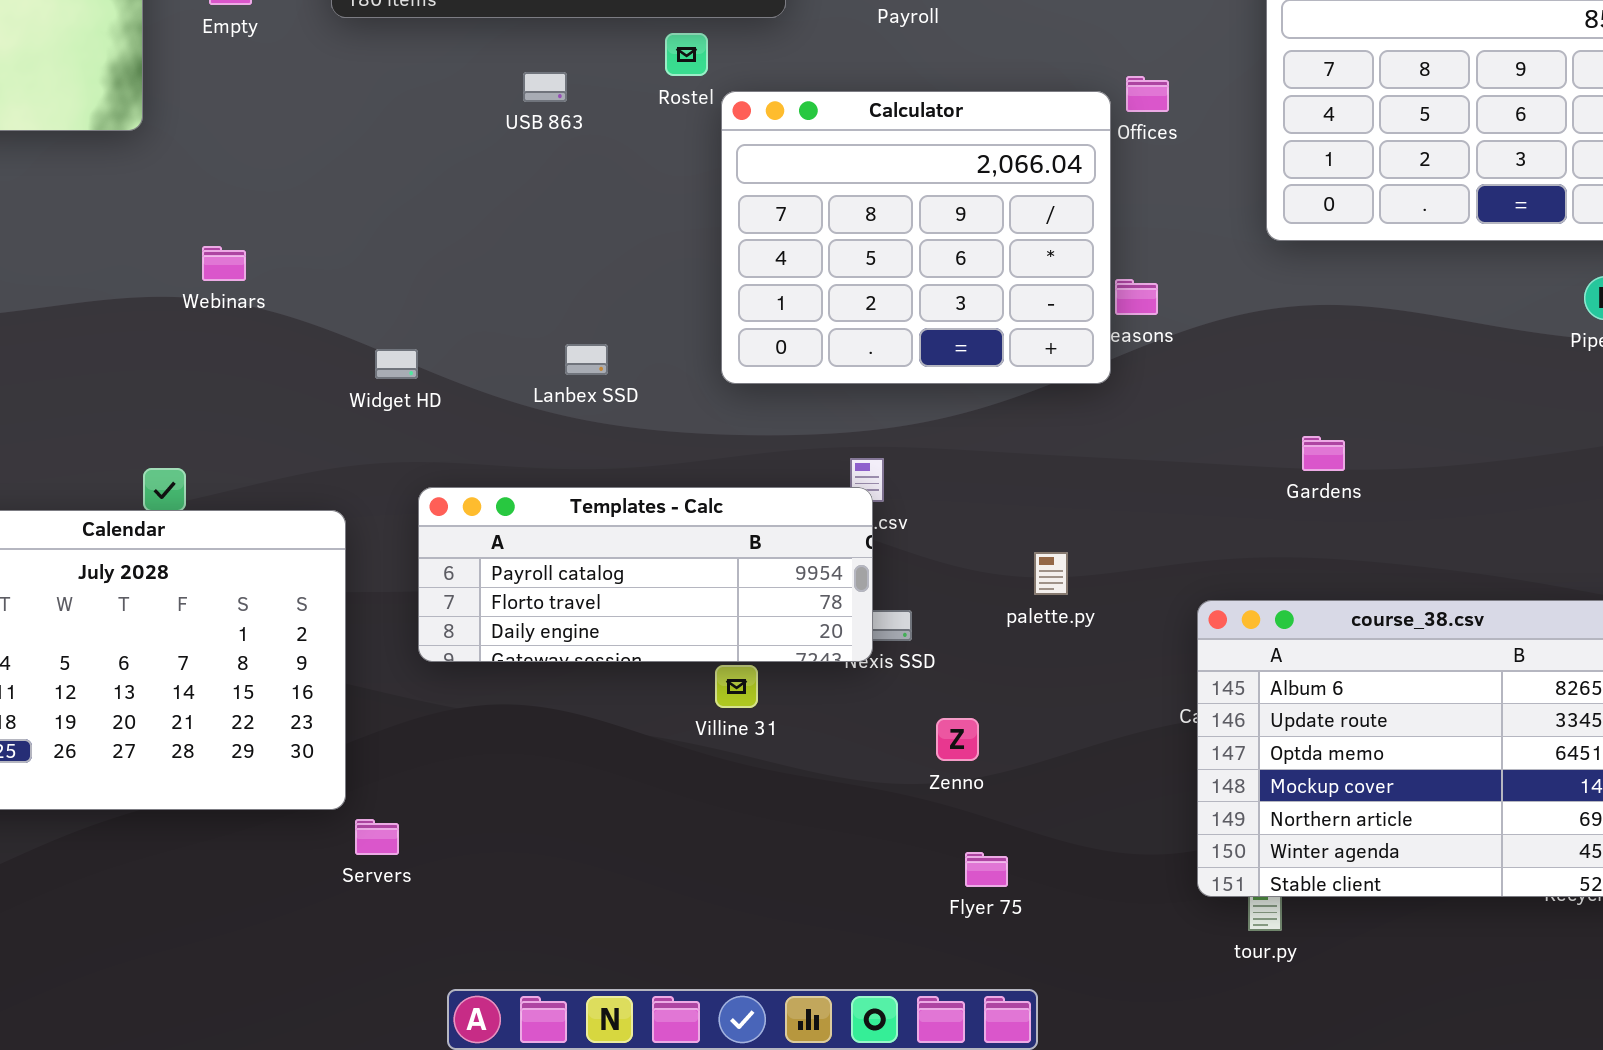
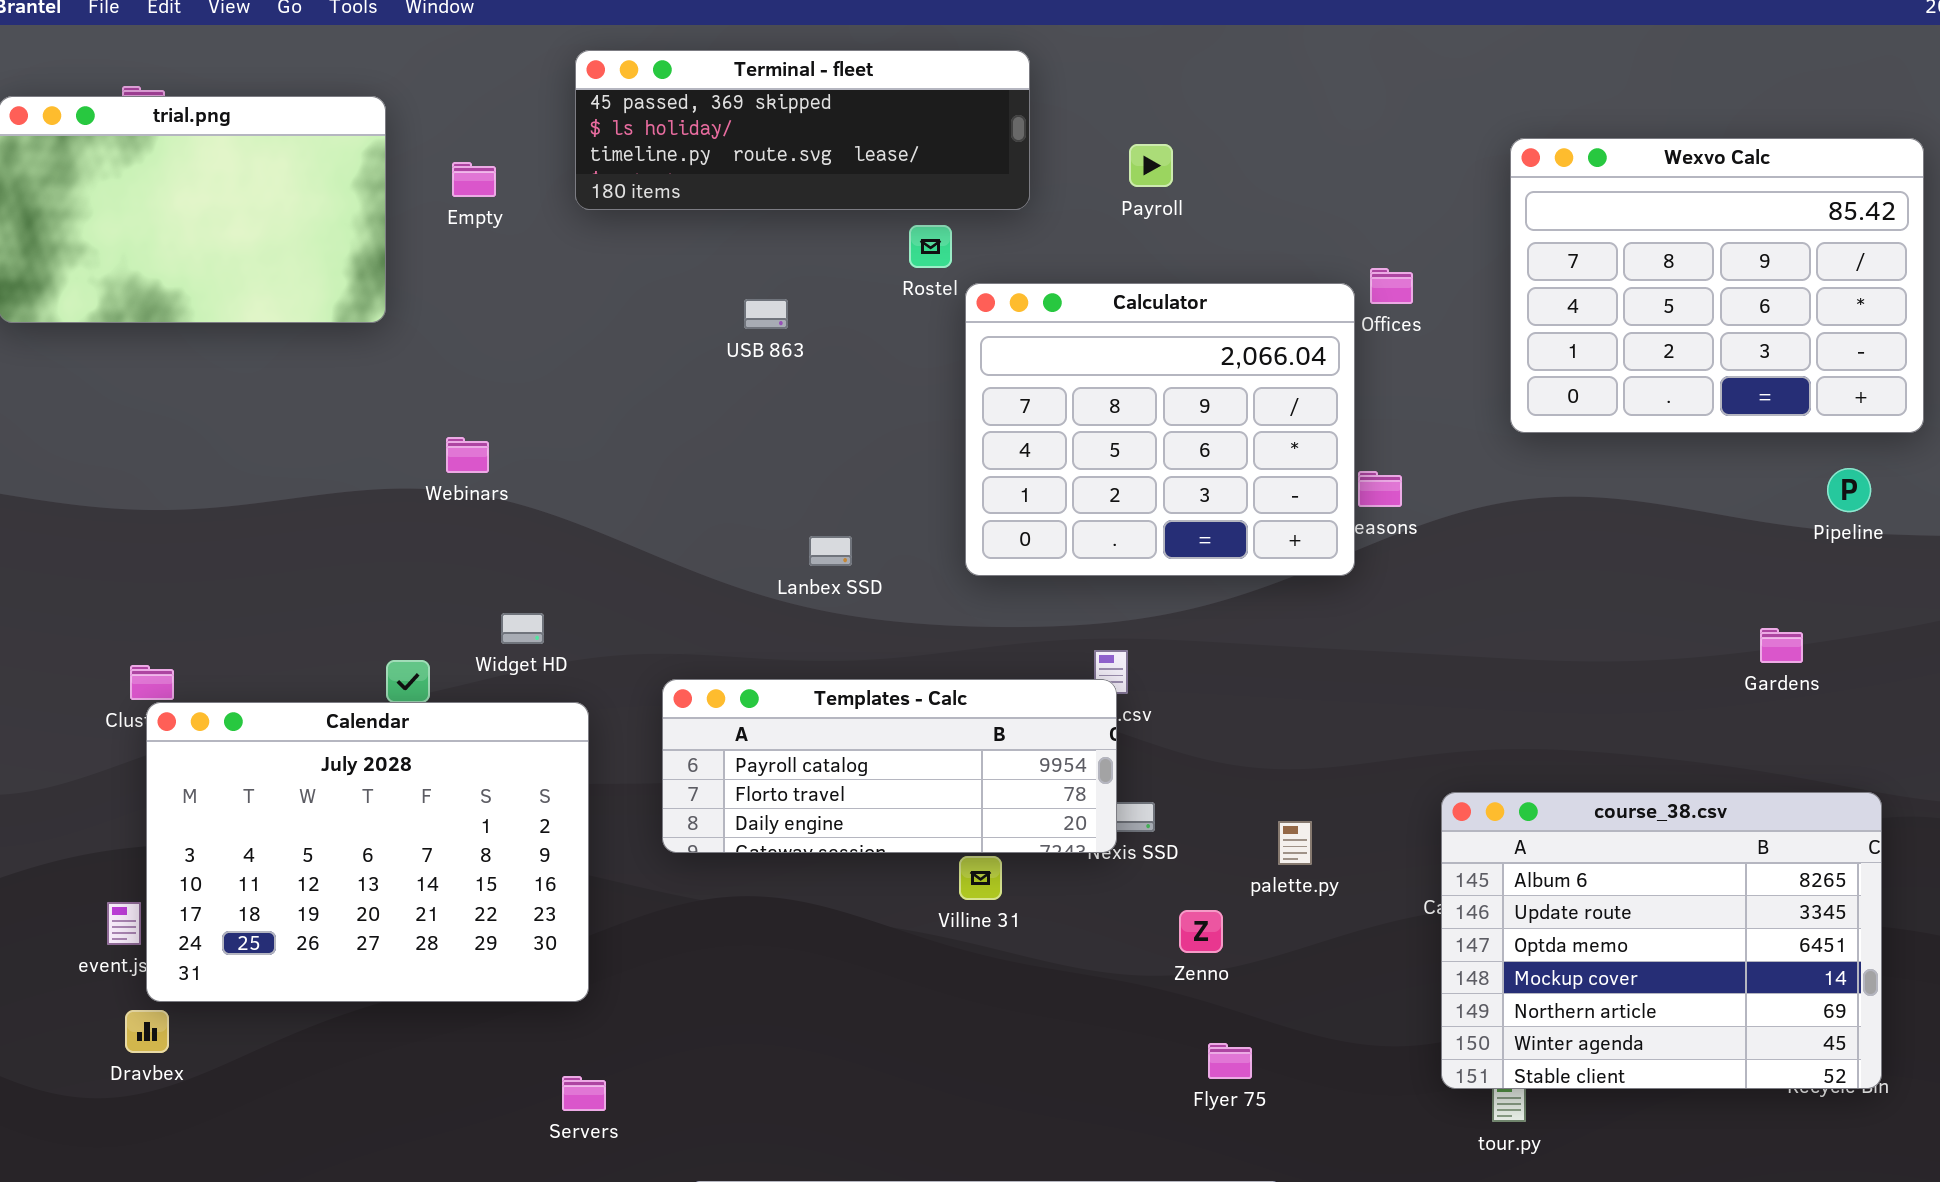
USB 863: [523,72,567,102] -> [744,299,788,329], moved
Widget HD: [375,349,418,379] -> [501,613,544,644], moved
Gardens: [1302,436,1345,471] -> [1760,628,1803,663], moved
palette.py: [1034,552,1068,595] -> [1278,821,1312,865], moved
Servers: [355,819,399,855] -> [562,1076,606,1111], moved

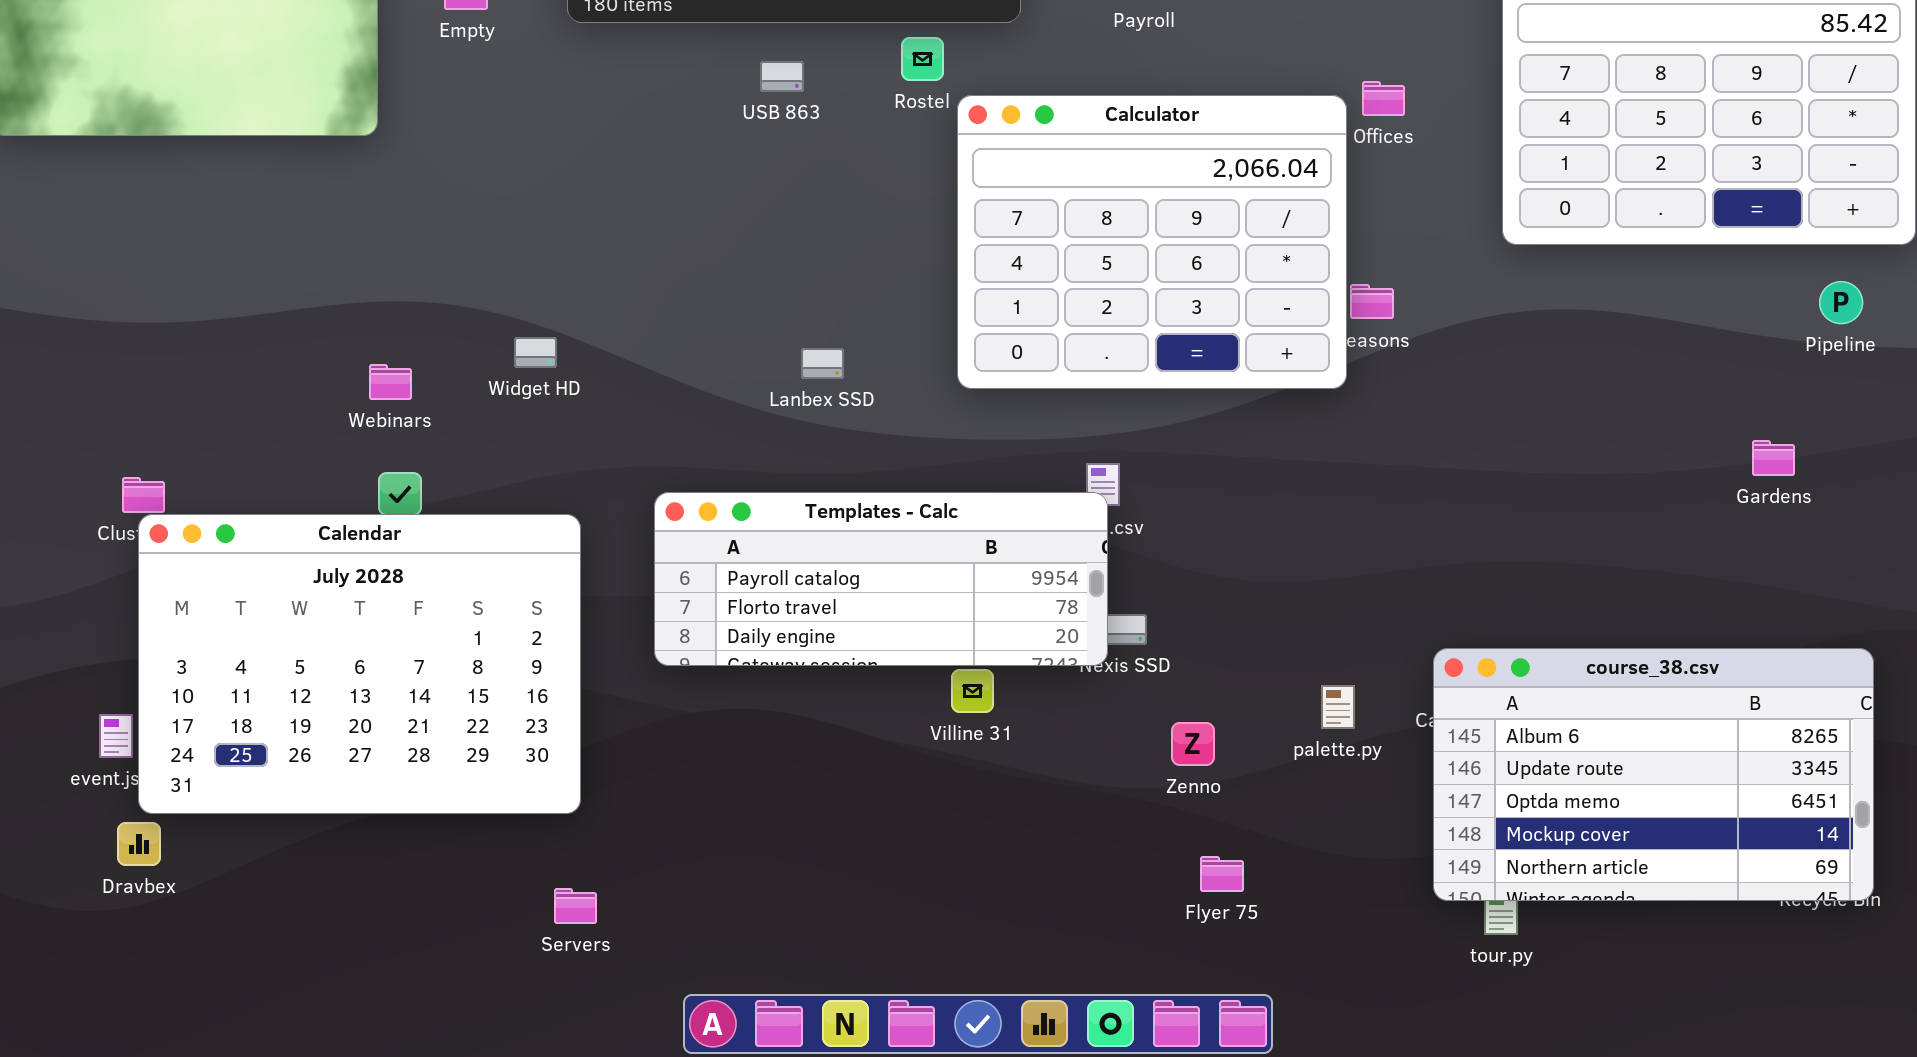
USB 863: [744,299,788,329] -> [760,61,804,92], moved
Webinars: [446,437,489,473] -> [369,364,412,400], moved
Widget HD: [501,613,544,644] -> [514,337,557,368], moved
course_38.csv: [1441,792,1882,1089] -> [1433,648,1874,901], resized
palette.py: [1278,821,1312,865] -> [1321,685,1355,729], moved

